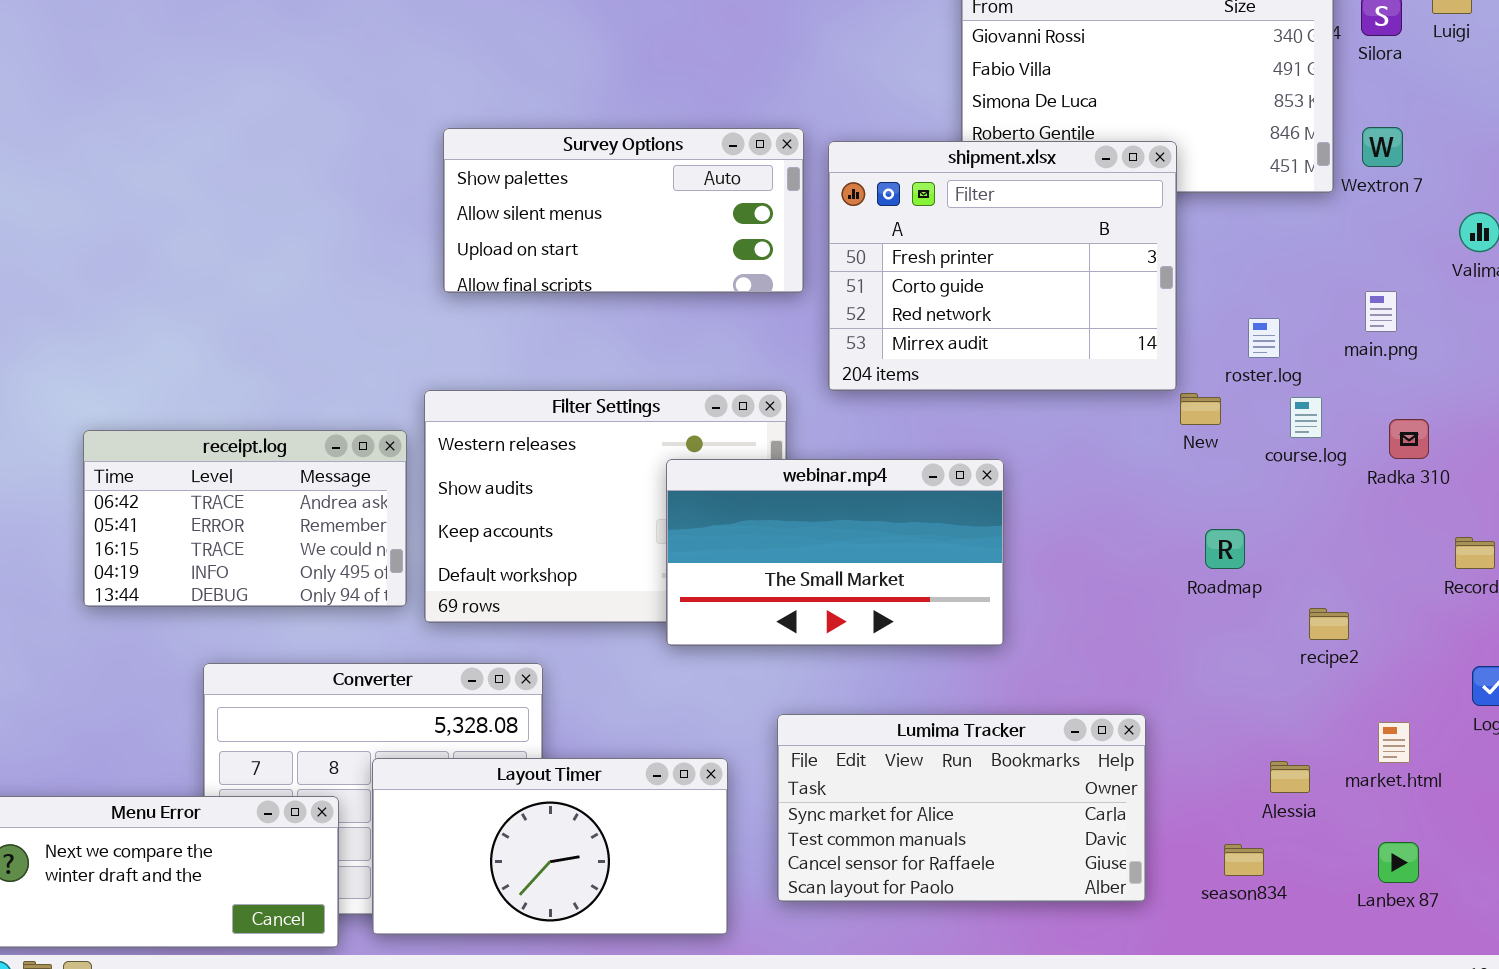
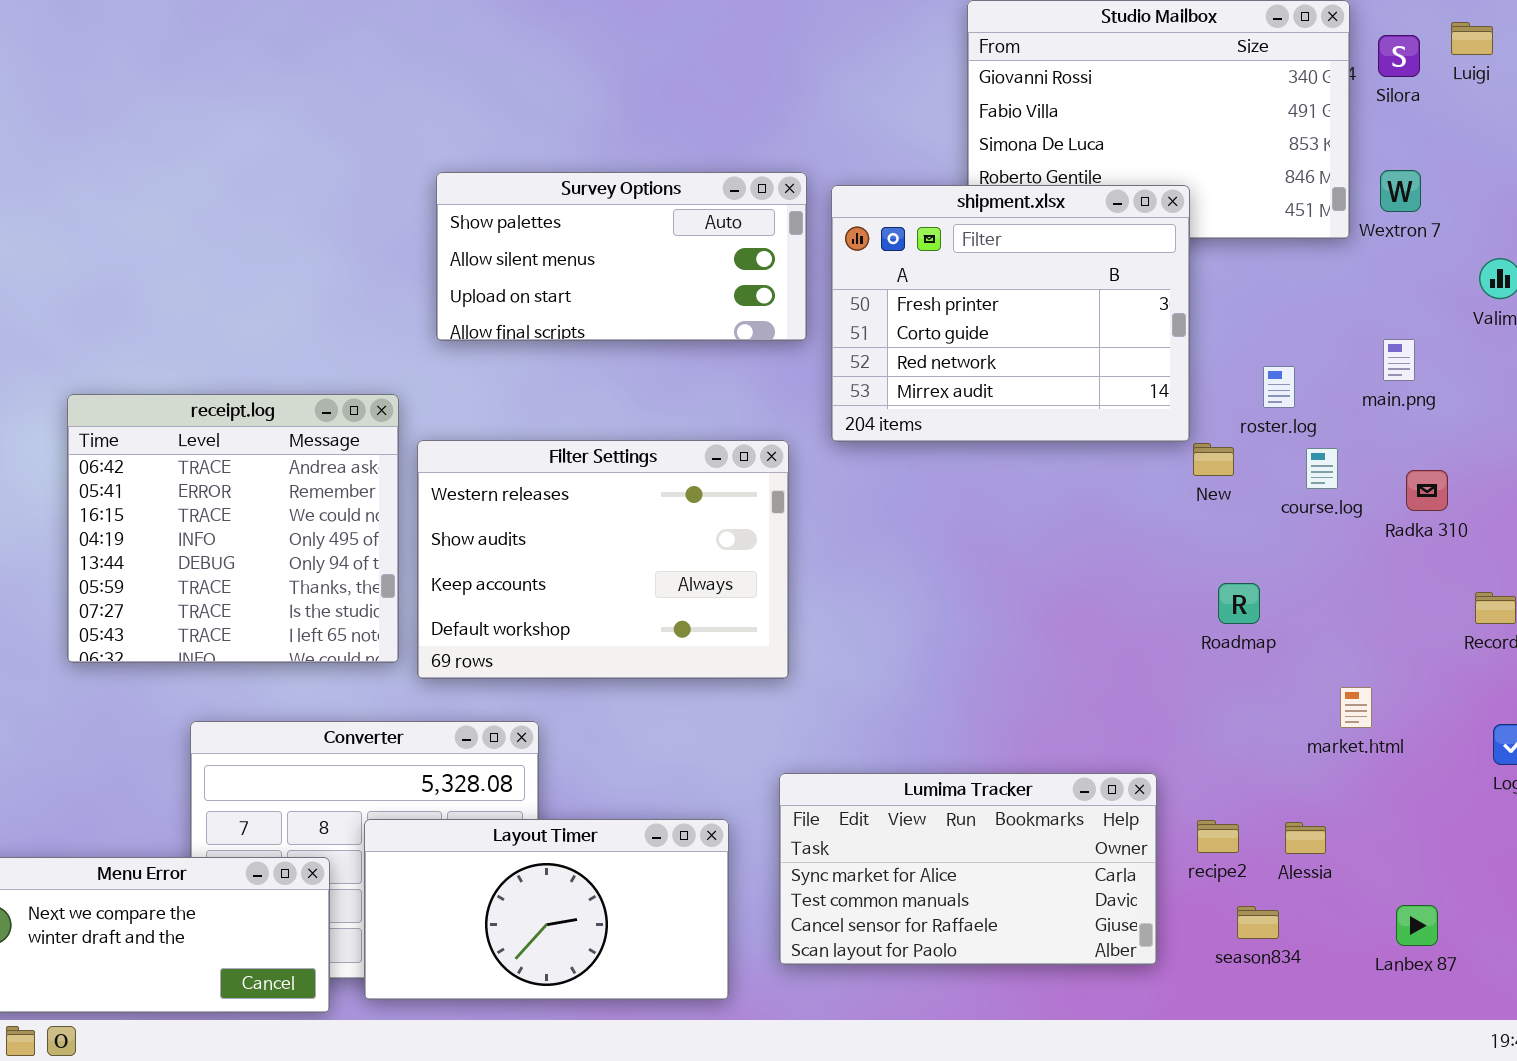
receipt.log: [83,430,407,607] -> [67,394,399,663], resized
webinar.mp4: [666,459,1004,646] -> none, closed
recipe2: [1309,608,1349,640] -> [1197,820,1239,853], moved
market.html: [1378,722,1410,763] -> [1340,687,1372,728], moved

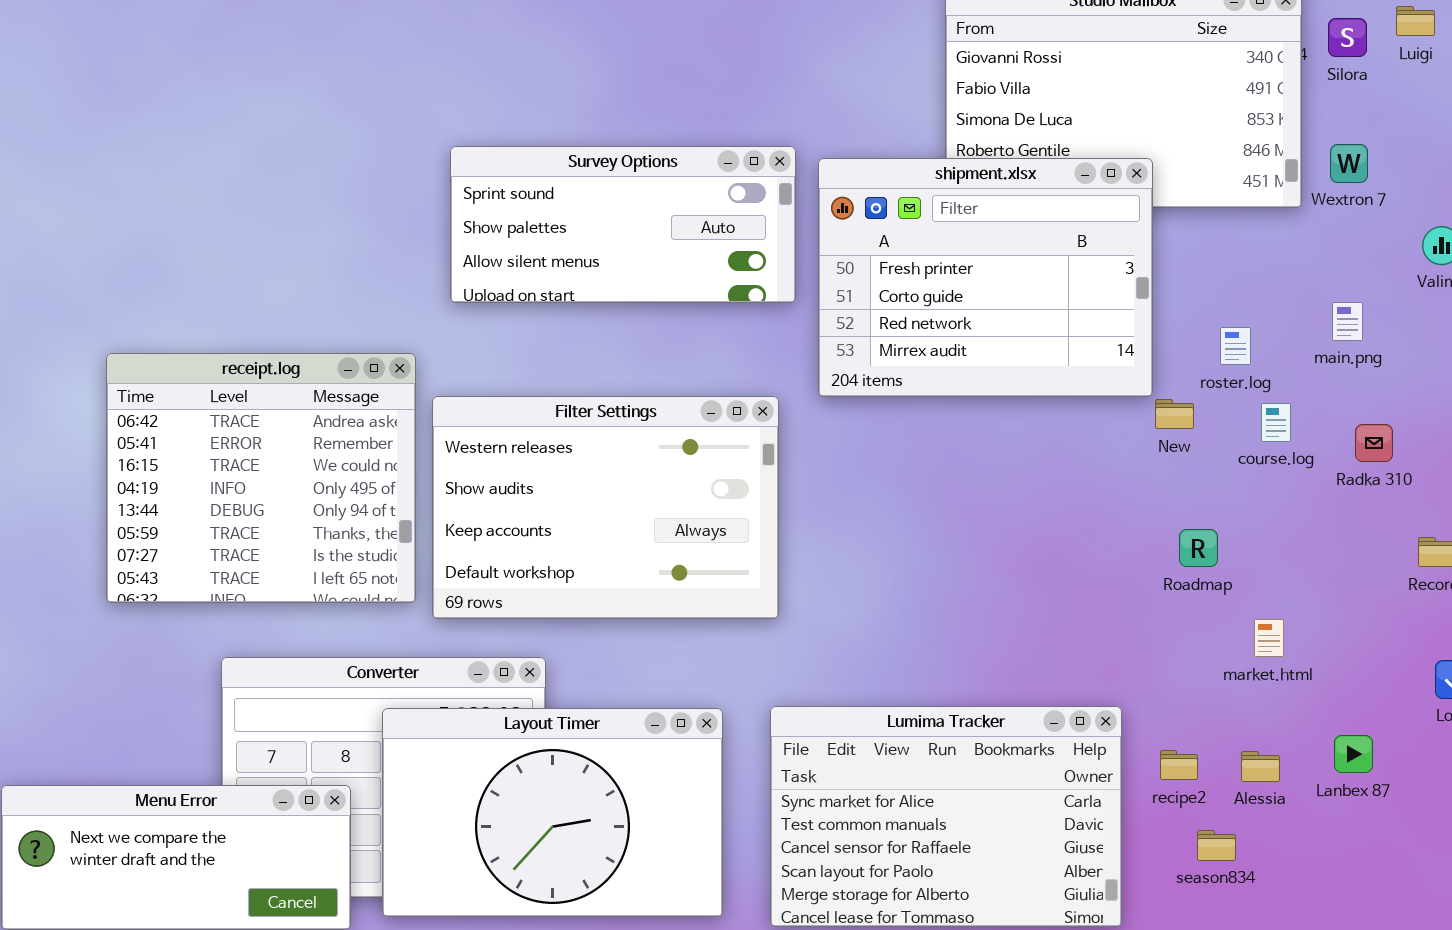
Survey Options: [436,172,807,341] -> [450,146,796,303], scrolled up 1 row
market.html: [1340,687,1372,728] -> [1254,619,1284,657], moved
Lumima Tracker: [779,773,1157,965] -> [770,706,1122,927], resized
Layout Timer: [364,819,729,1000] -> [382,708,723,917], resized
Lanbex 87: [1396,905,1438,946] -> [1334,735,1373,773], moved

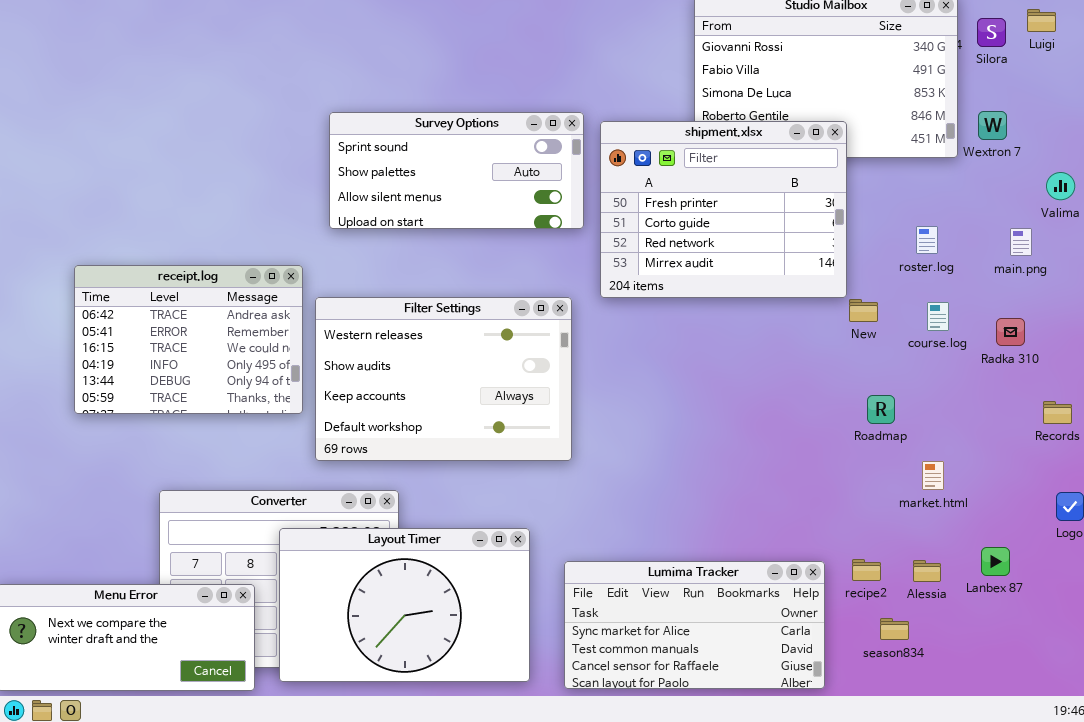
main.png: [1332,302,1363,341] -> [1010,228,1032,256], moved
roster.log: [1220,327,1251,365] -> [916,226,938,254], moved
receipt.log: [106,353,416,603] -> [74,265,303,414], resized
Lumima Tracker: [770,706,1122,927] -> [564,561,825,689], resized

